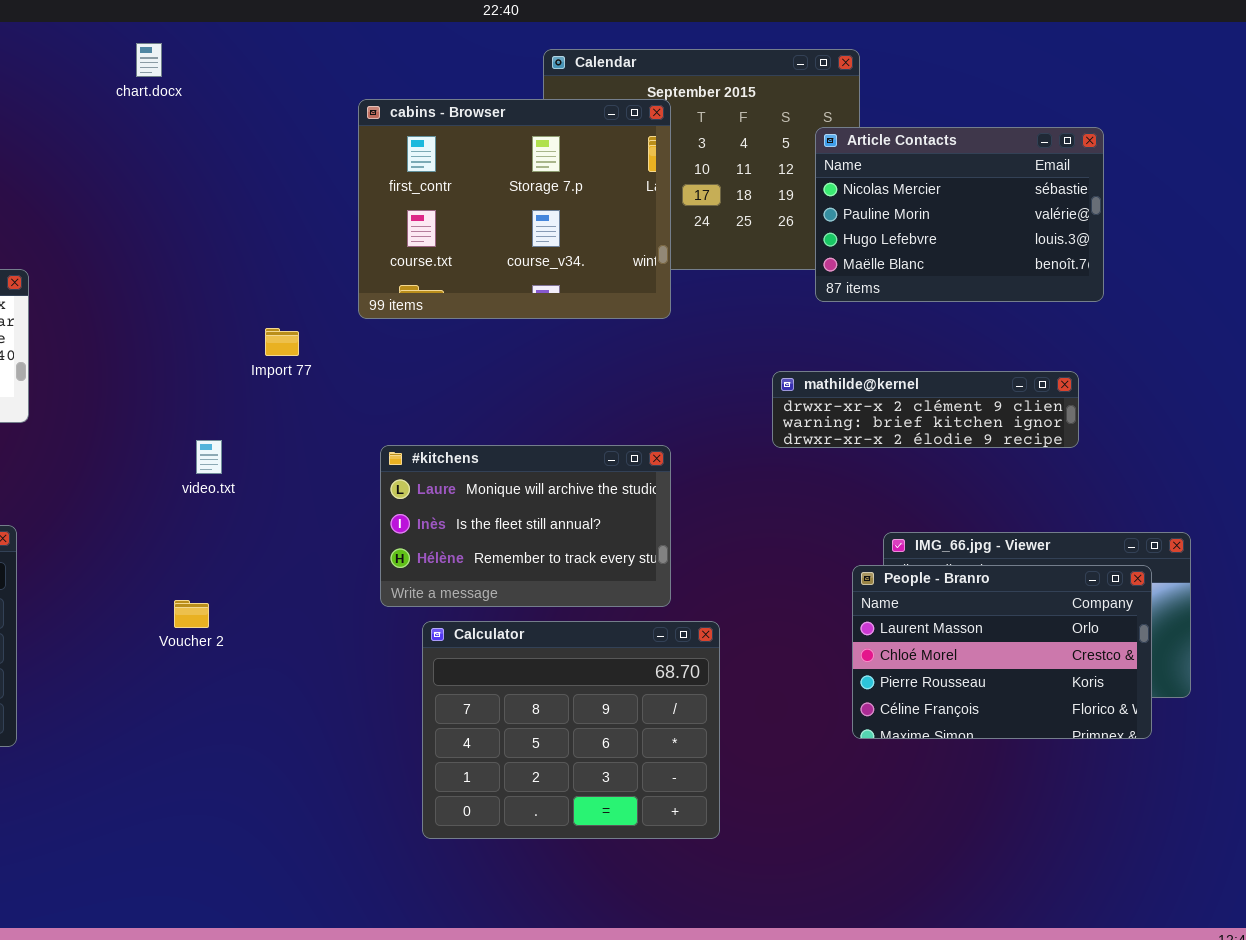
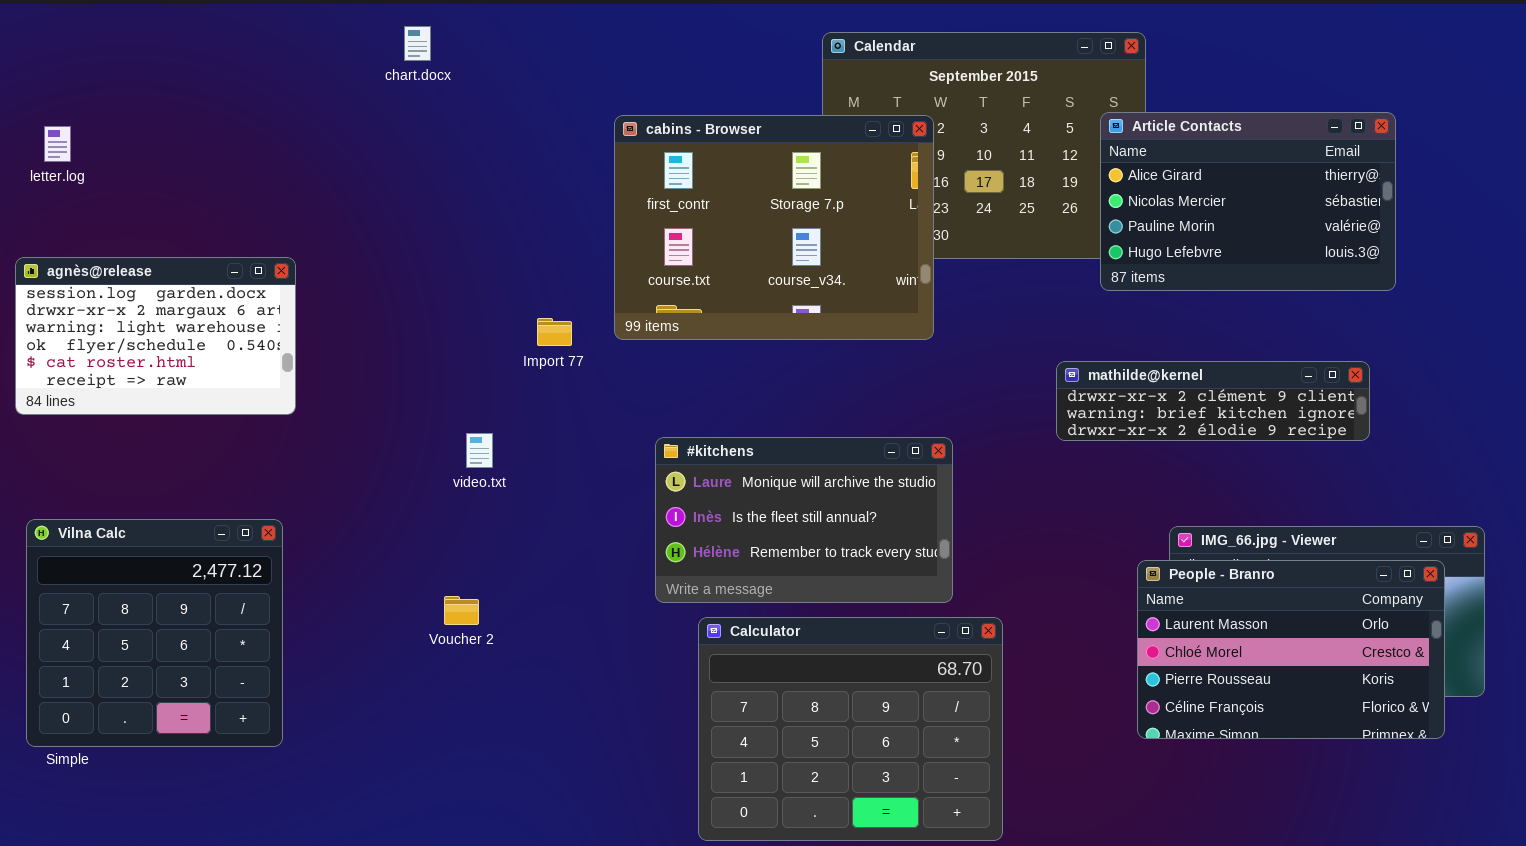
cabins - Browser: [358,99,671,319] -> [614,115,934,340], moved
Article Contacts: [815,127,1104,302] -> [1100,112,1396,291], scrolled up 1 row

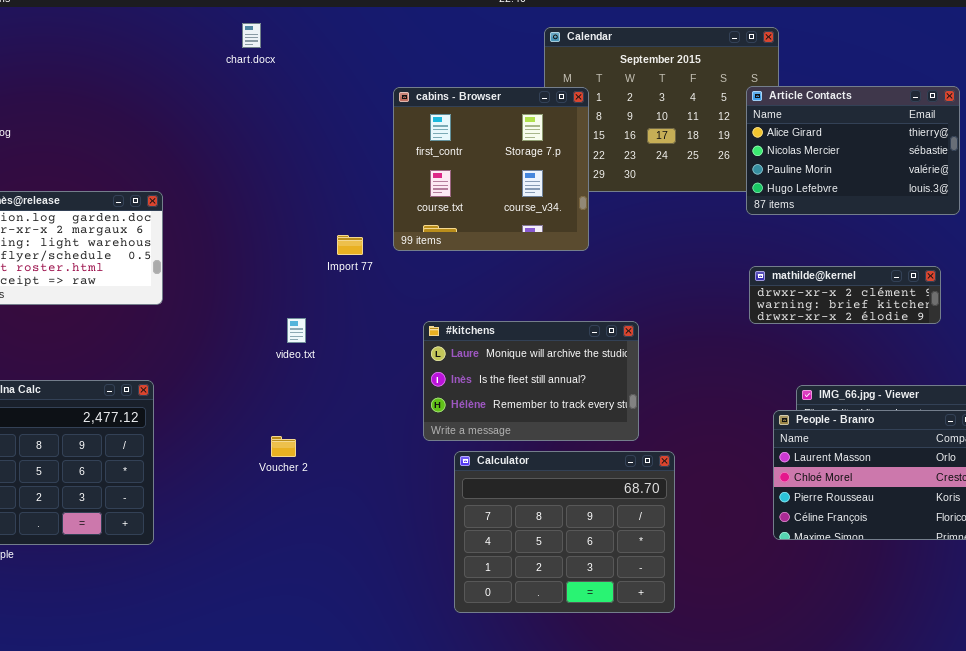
cabins - Browser: [614,115,934,340] -> [393,87,589,251], resized
mathilde@kernel: [1056,361,1370,441] -> [749,266,941,324], resized

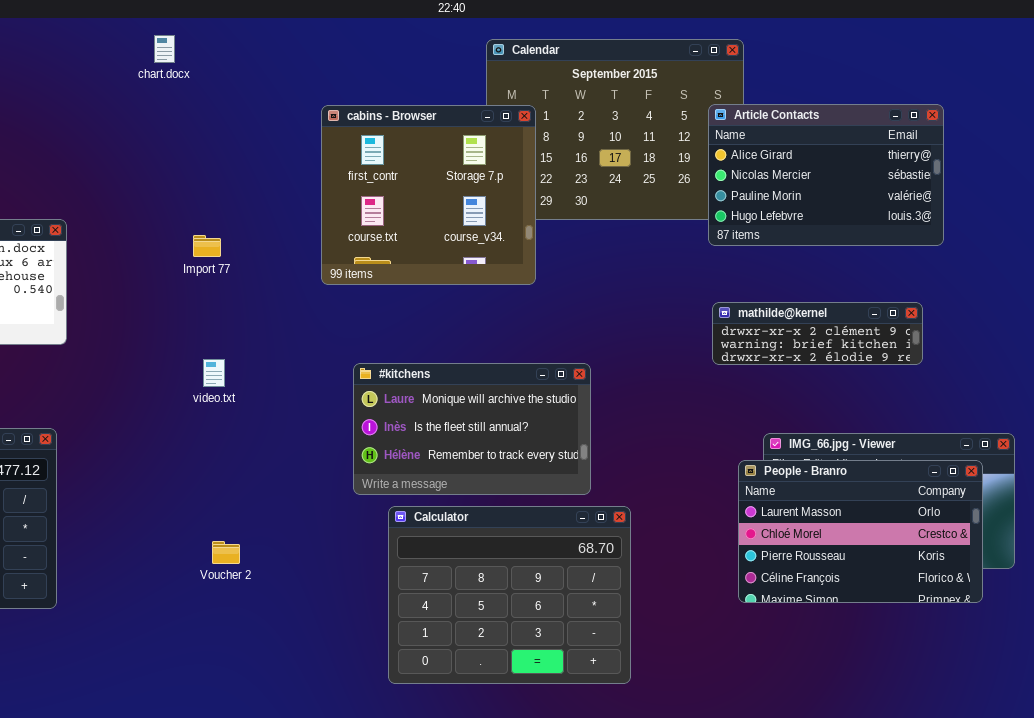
Import 77: [337,235,363,255] -> [193,235,221,257], moved
Voucher 2: [271,436,296,457] -> [212,541,240,564], moved

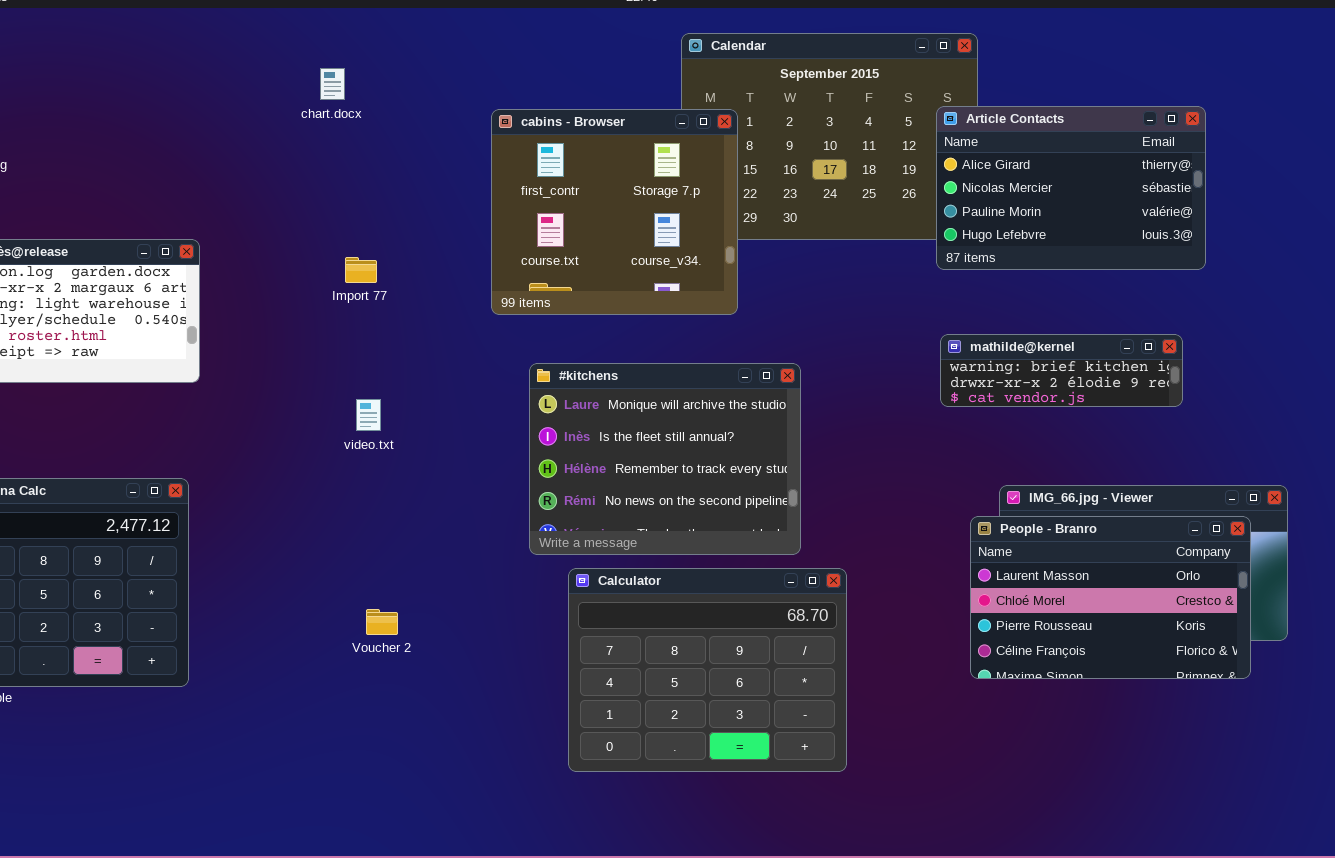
chart.docx: [154,35,175,63] -> [320,68,345,100], moved
mathilde@kernel: [712,302,923,365] -> [940,334,1183,407], scrolled down 1 row
#kitchens: [353,363,591,495] -> [529,363,801,555], resized

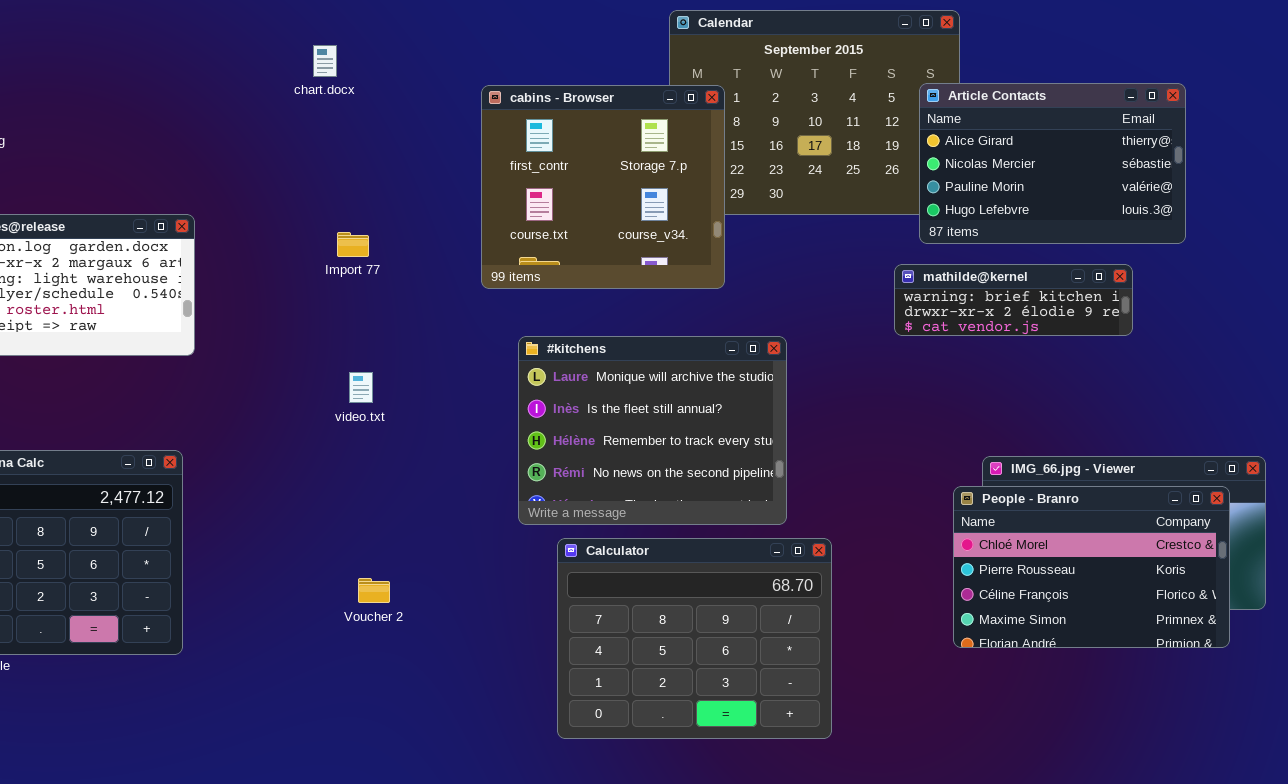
mathilde@kernel: [940,334,1183,407] -> [894,264,1133,336], moved
People - Branro: [970,516,1251,679] -> [953,486,1230,648], scrolled down 1 row

